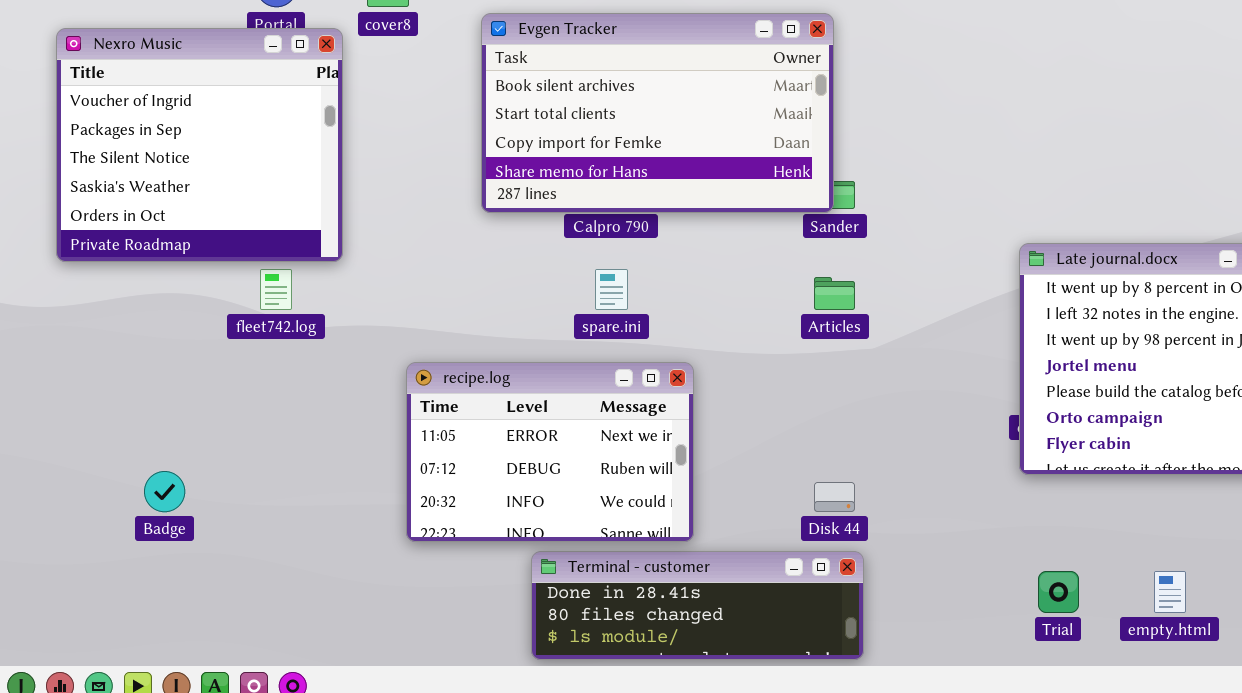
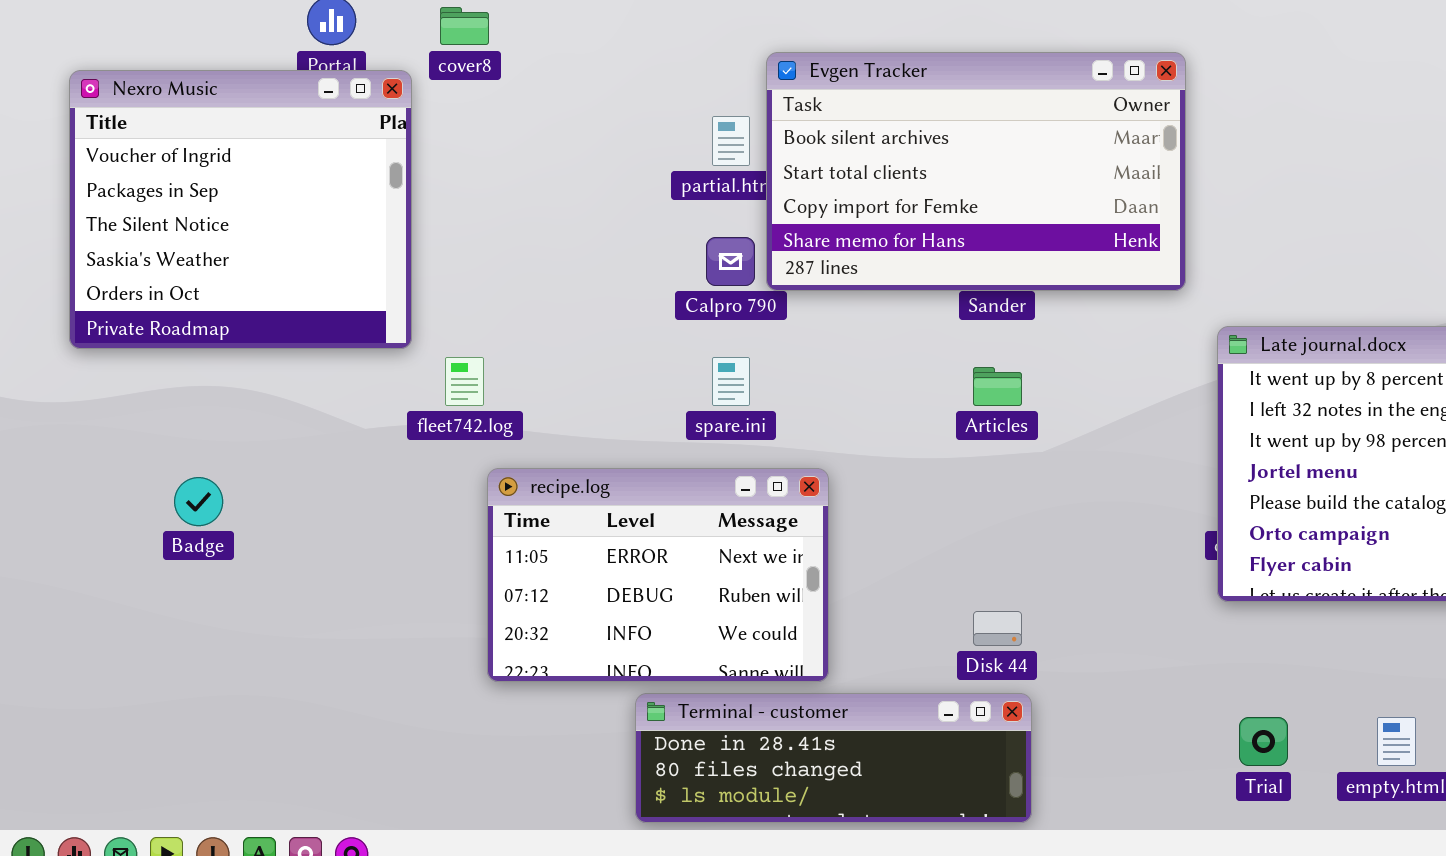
Evgen Tracker: [481,13,834,213] -> [766,52,1186,291], moved
fleet742.log: [260,269,292,310] -> [445,357,484,406], moved
Badge: [144,471,185,512] -> [174,477,223,526], moved

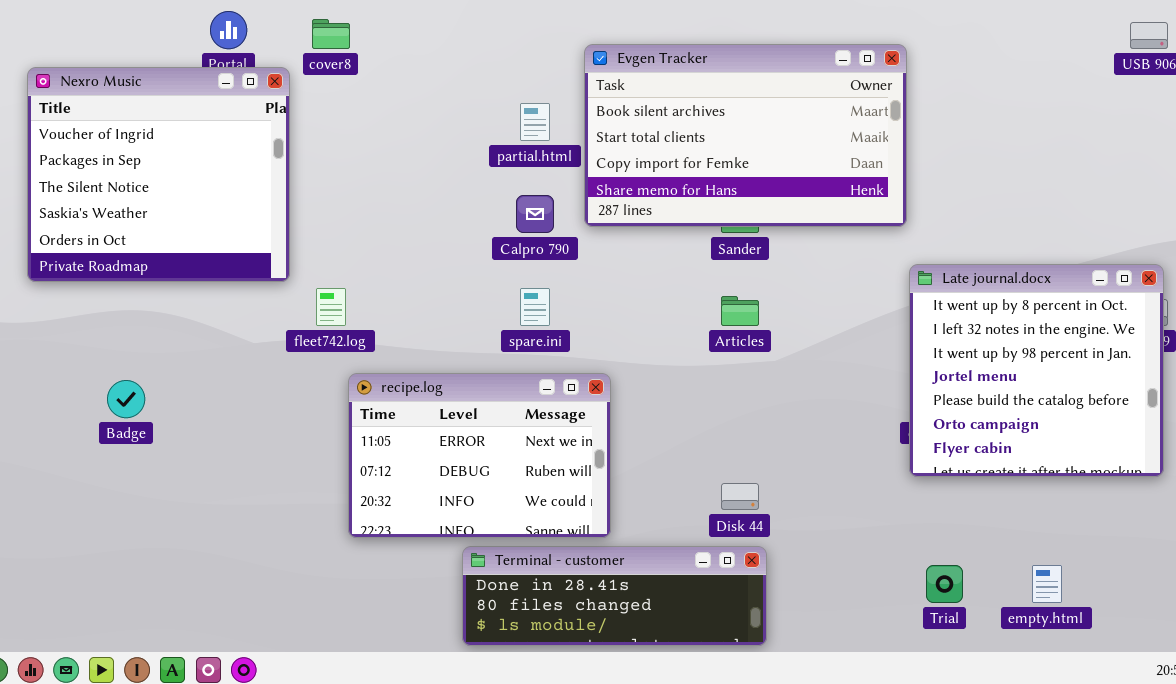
Evgen Tracker: [766,52,1186,291] -> [584,44,907,227], moved

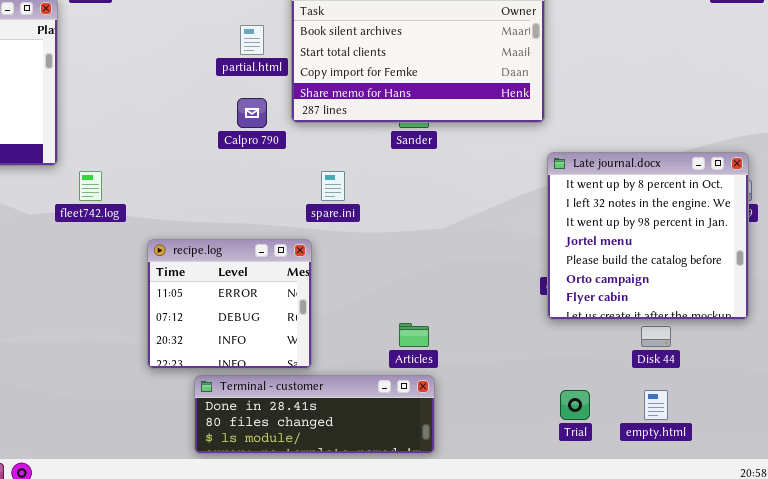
spare.ini: [520,288,550,326] -> [321,171,345,201], moved
Articles: [721,296,759,326] -> [399,323,429,347], moved
recipe.log: [348,373,611,538] -> [147,239,312,369], resized
Disk 44: [721,483,759,510] -> [641,326,671,347], moved

